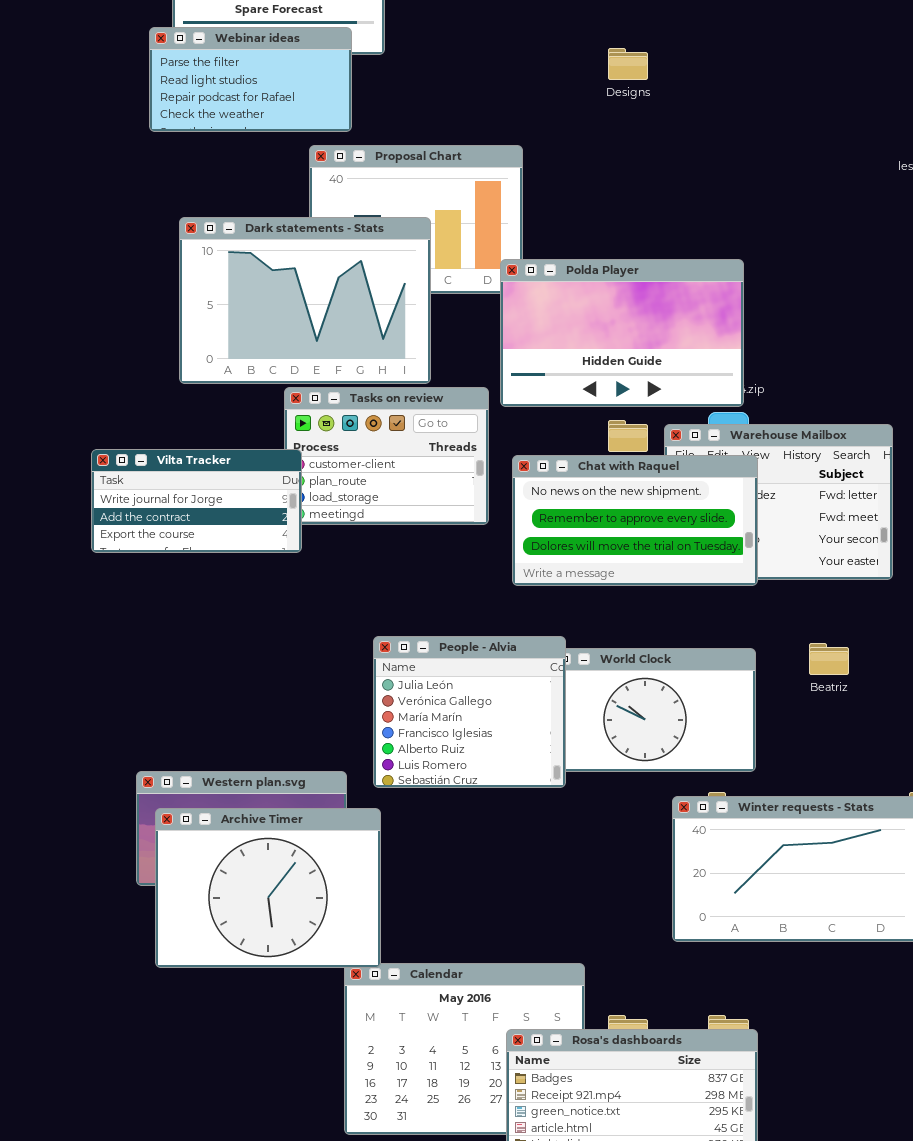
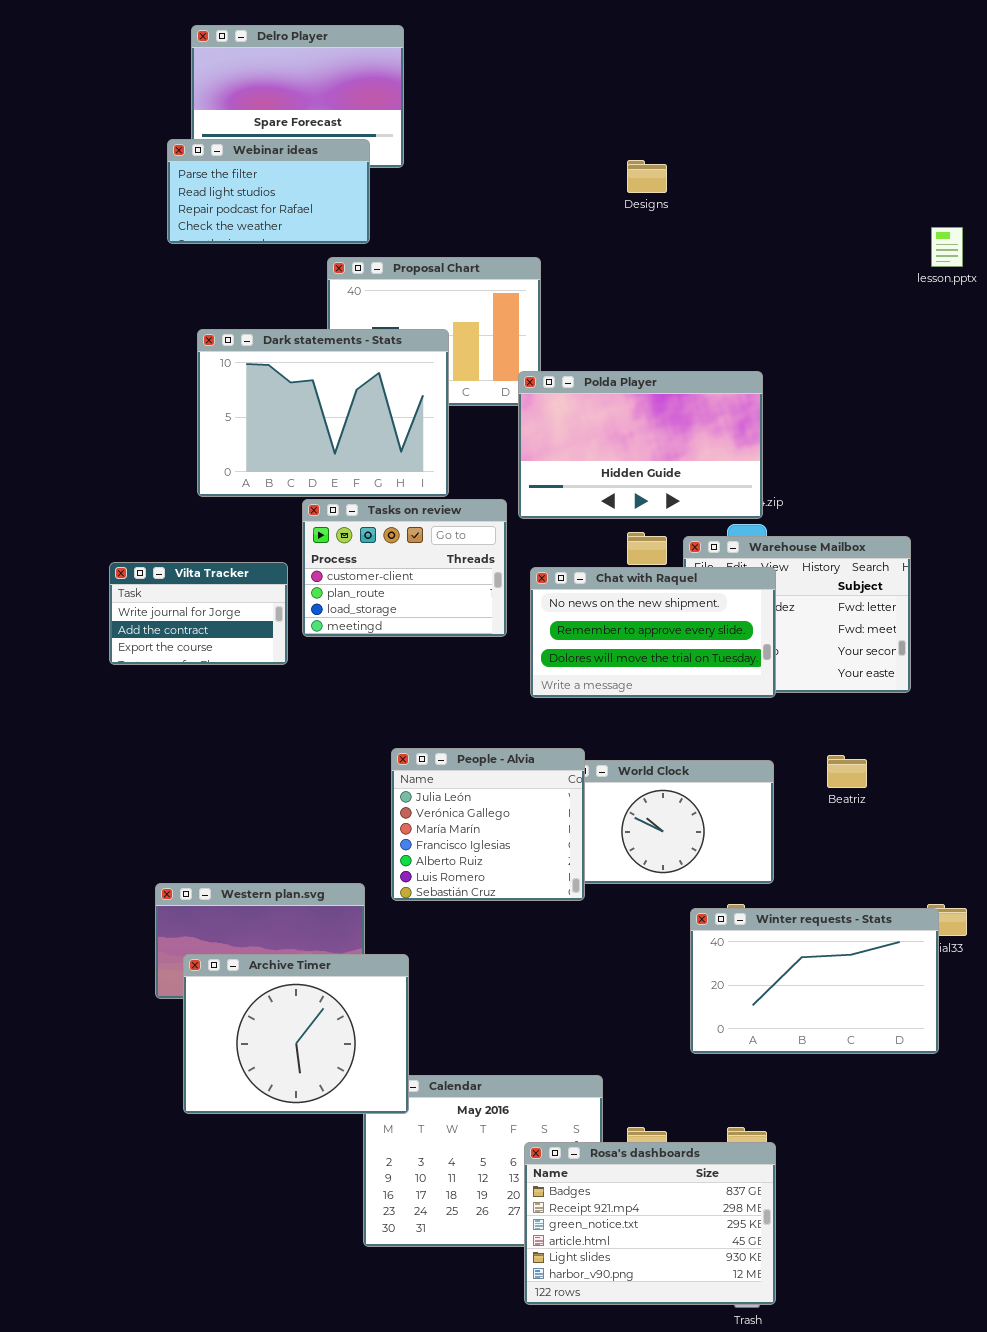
Vilta Tracker: [91,449,302,553] -> [109,562,288,665], resized
Archive Timer: [155,808,381,968] -> [183,954,409,1114], moved

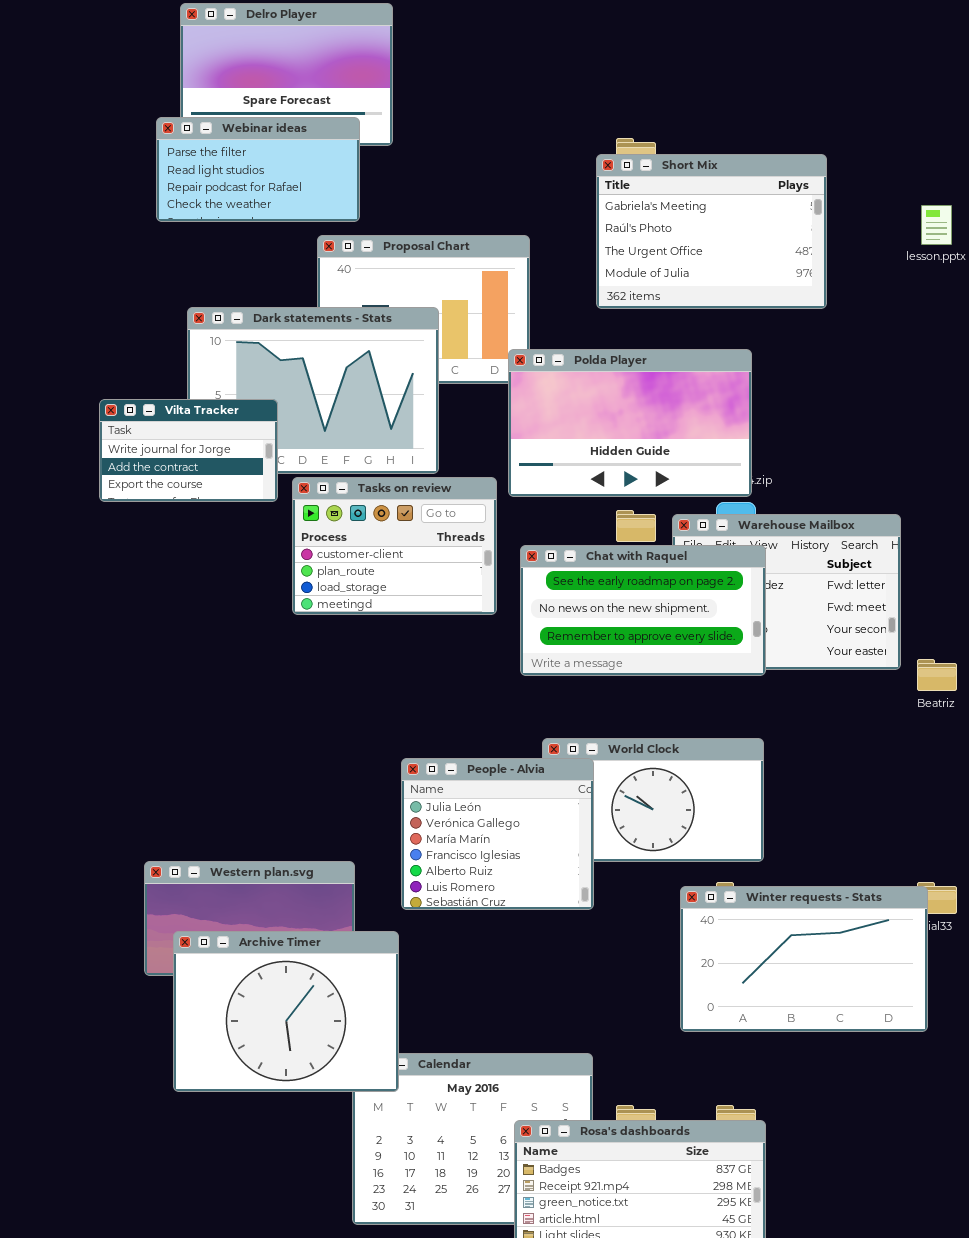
Short Mix: none -> [596,154,827,309], opened
Vilta Tracker: [109,562,288,665] -> [99,399,278,502], moved
Chat with Raquel: [530,567,776,698] -> [520,545,766,676], scrolled up 1 row
People - Alvia: [391,748,585,901] -> [401,758,594,910], moved
Beatriz: [827,755,867,788] -> [917,659,957,691], moved

